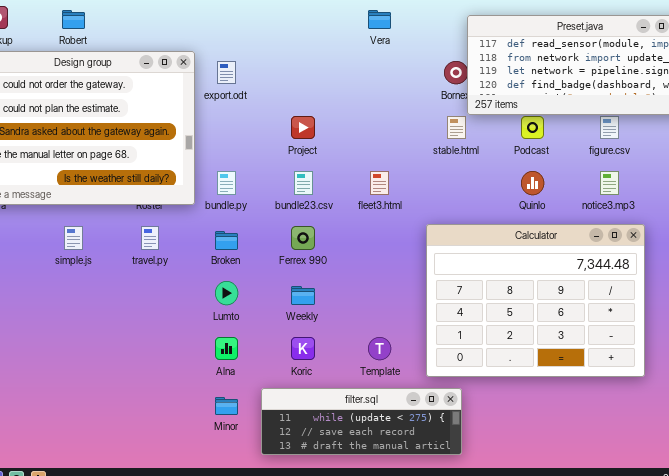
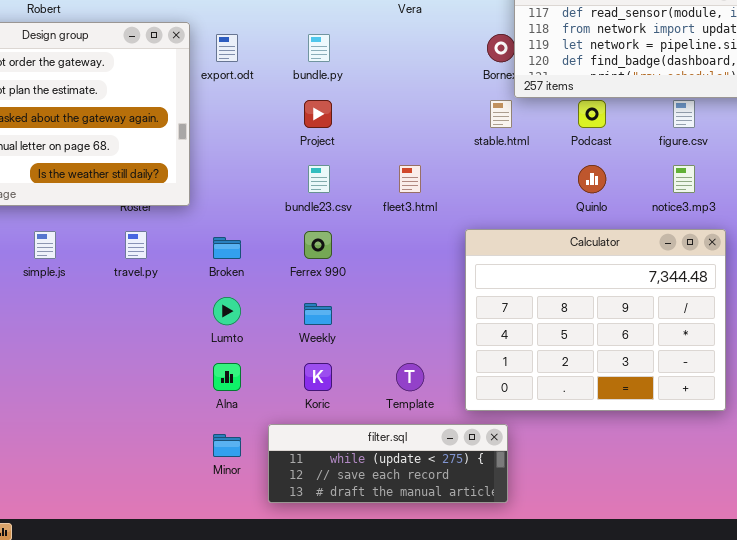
bundle.py: [217,171,236,195] -> [308,34,330,62], moved

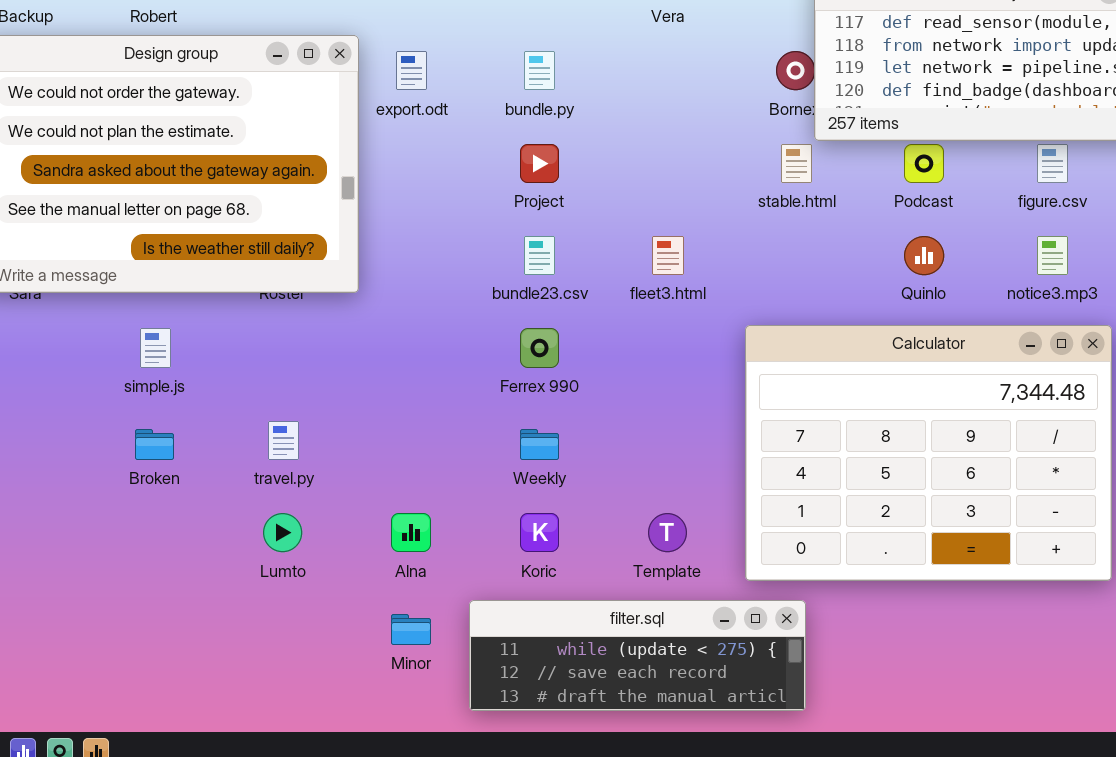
travel.py: [125,231,147,259] -> [268,421,299,460], moved
Broken: [213,237,241,259] -> [135,429,174,460], moved
Lumto: [213,297,241,325] -> [263,513,302,552], moved

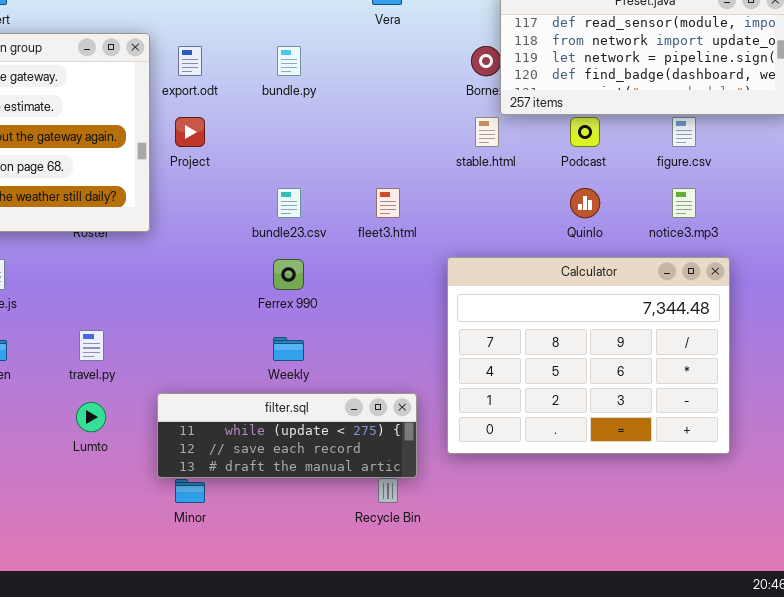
Project: [520,144,559,183] -> [175,117,205,147], moved
filter.sql: [469,600,806,711] -> [157,393,417,478], moved

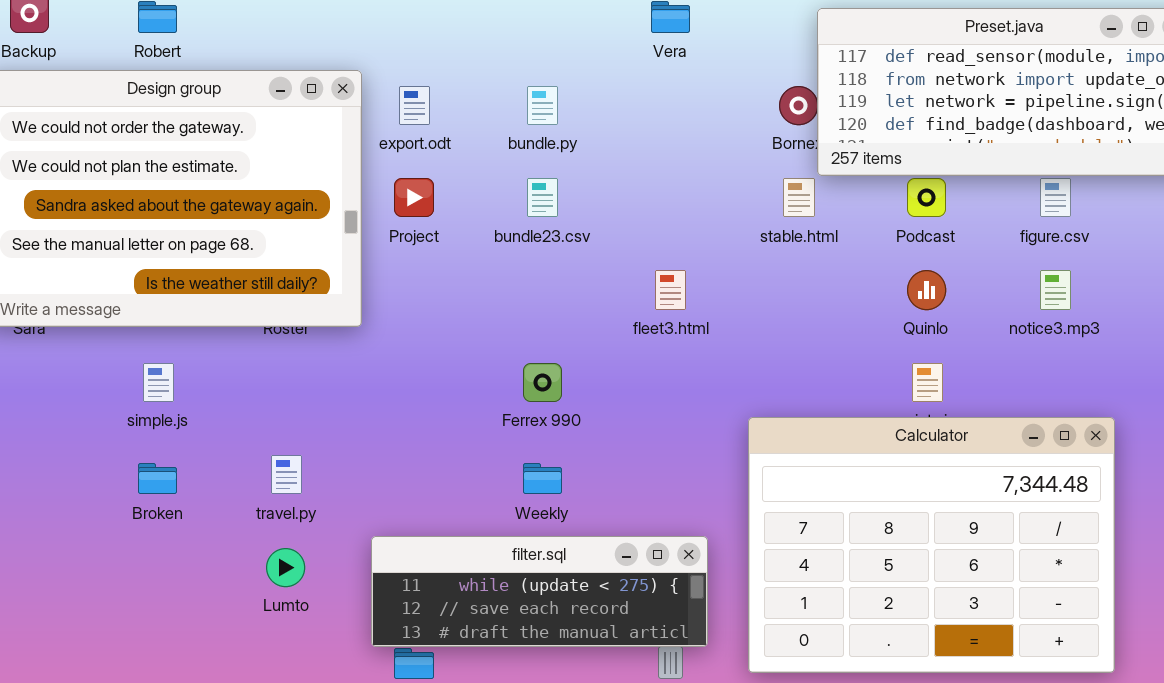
bundle23.csv: [277,188,301,218] -> [527,178,558,217], moved
Calculator: [447,257,730,454] -> [748,417,1115,673], moved

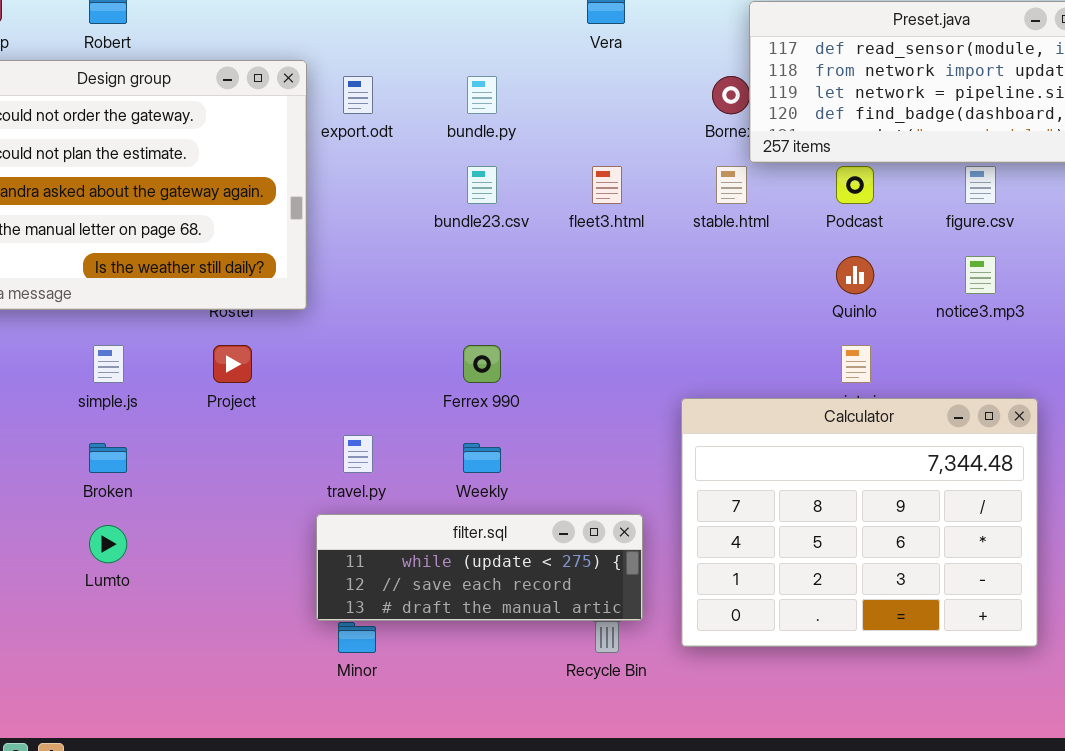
Project: [394,178,434,217] -> [213,345,252,383], moved
fleet3.html: [655,270,686,310] -> [592,166,622,204], moved
travel.py: [271,455,302,494] -> [343,435,373,473], moved
Lumto: [266,548,305,587] -> [89,525,127,563], moved

